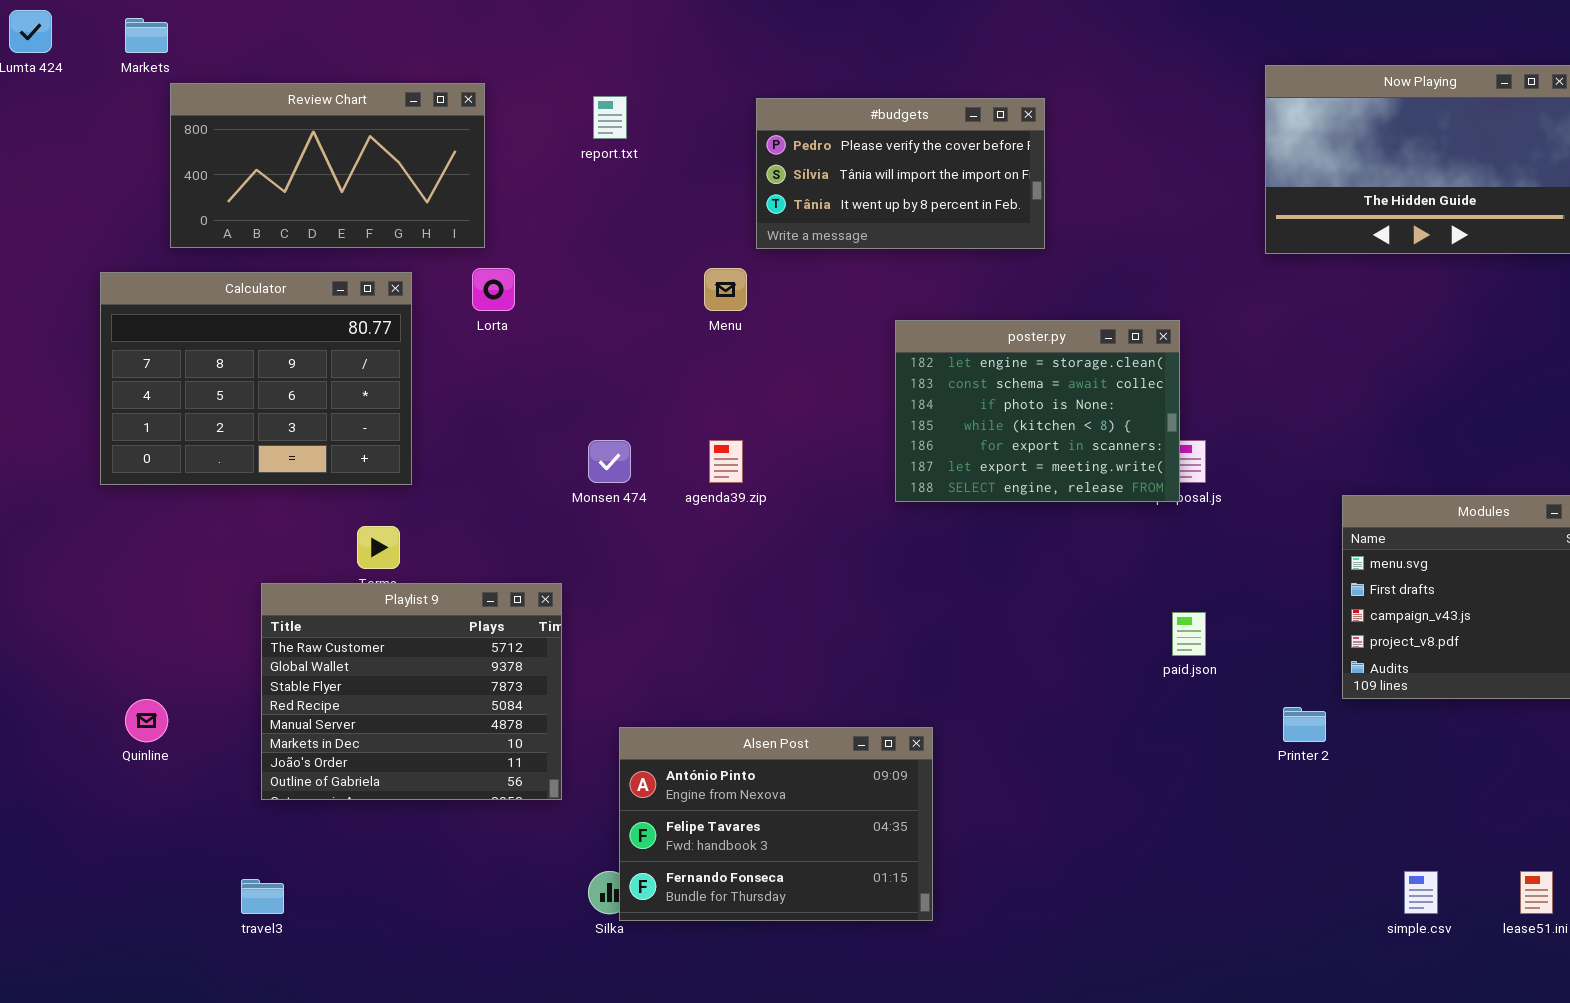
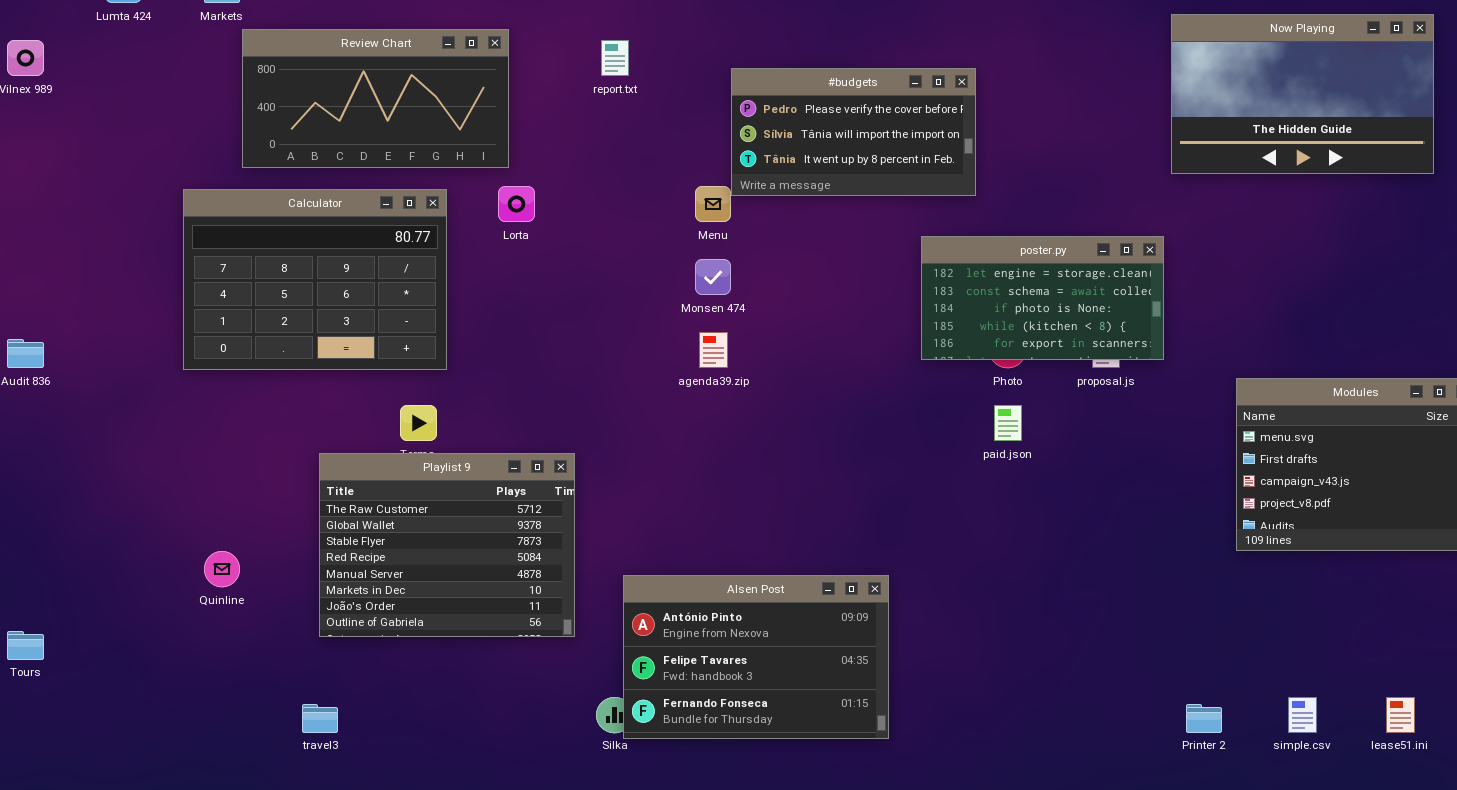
#budgets: [756,98,1045,249] -> [731,68,976,196], moved
poster.py: [895,320,1180,502] -> [921,236,1164,360], moved, resized
Monsen 474: [588,440,631,483] -> [695,259,731,295], moved
paid.json: [1172,612,1206,656] -> [994,405,1022,441], moved
Printer 2: [1283,707,1326,742] -> [1186,704,1222,733], moved

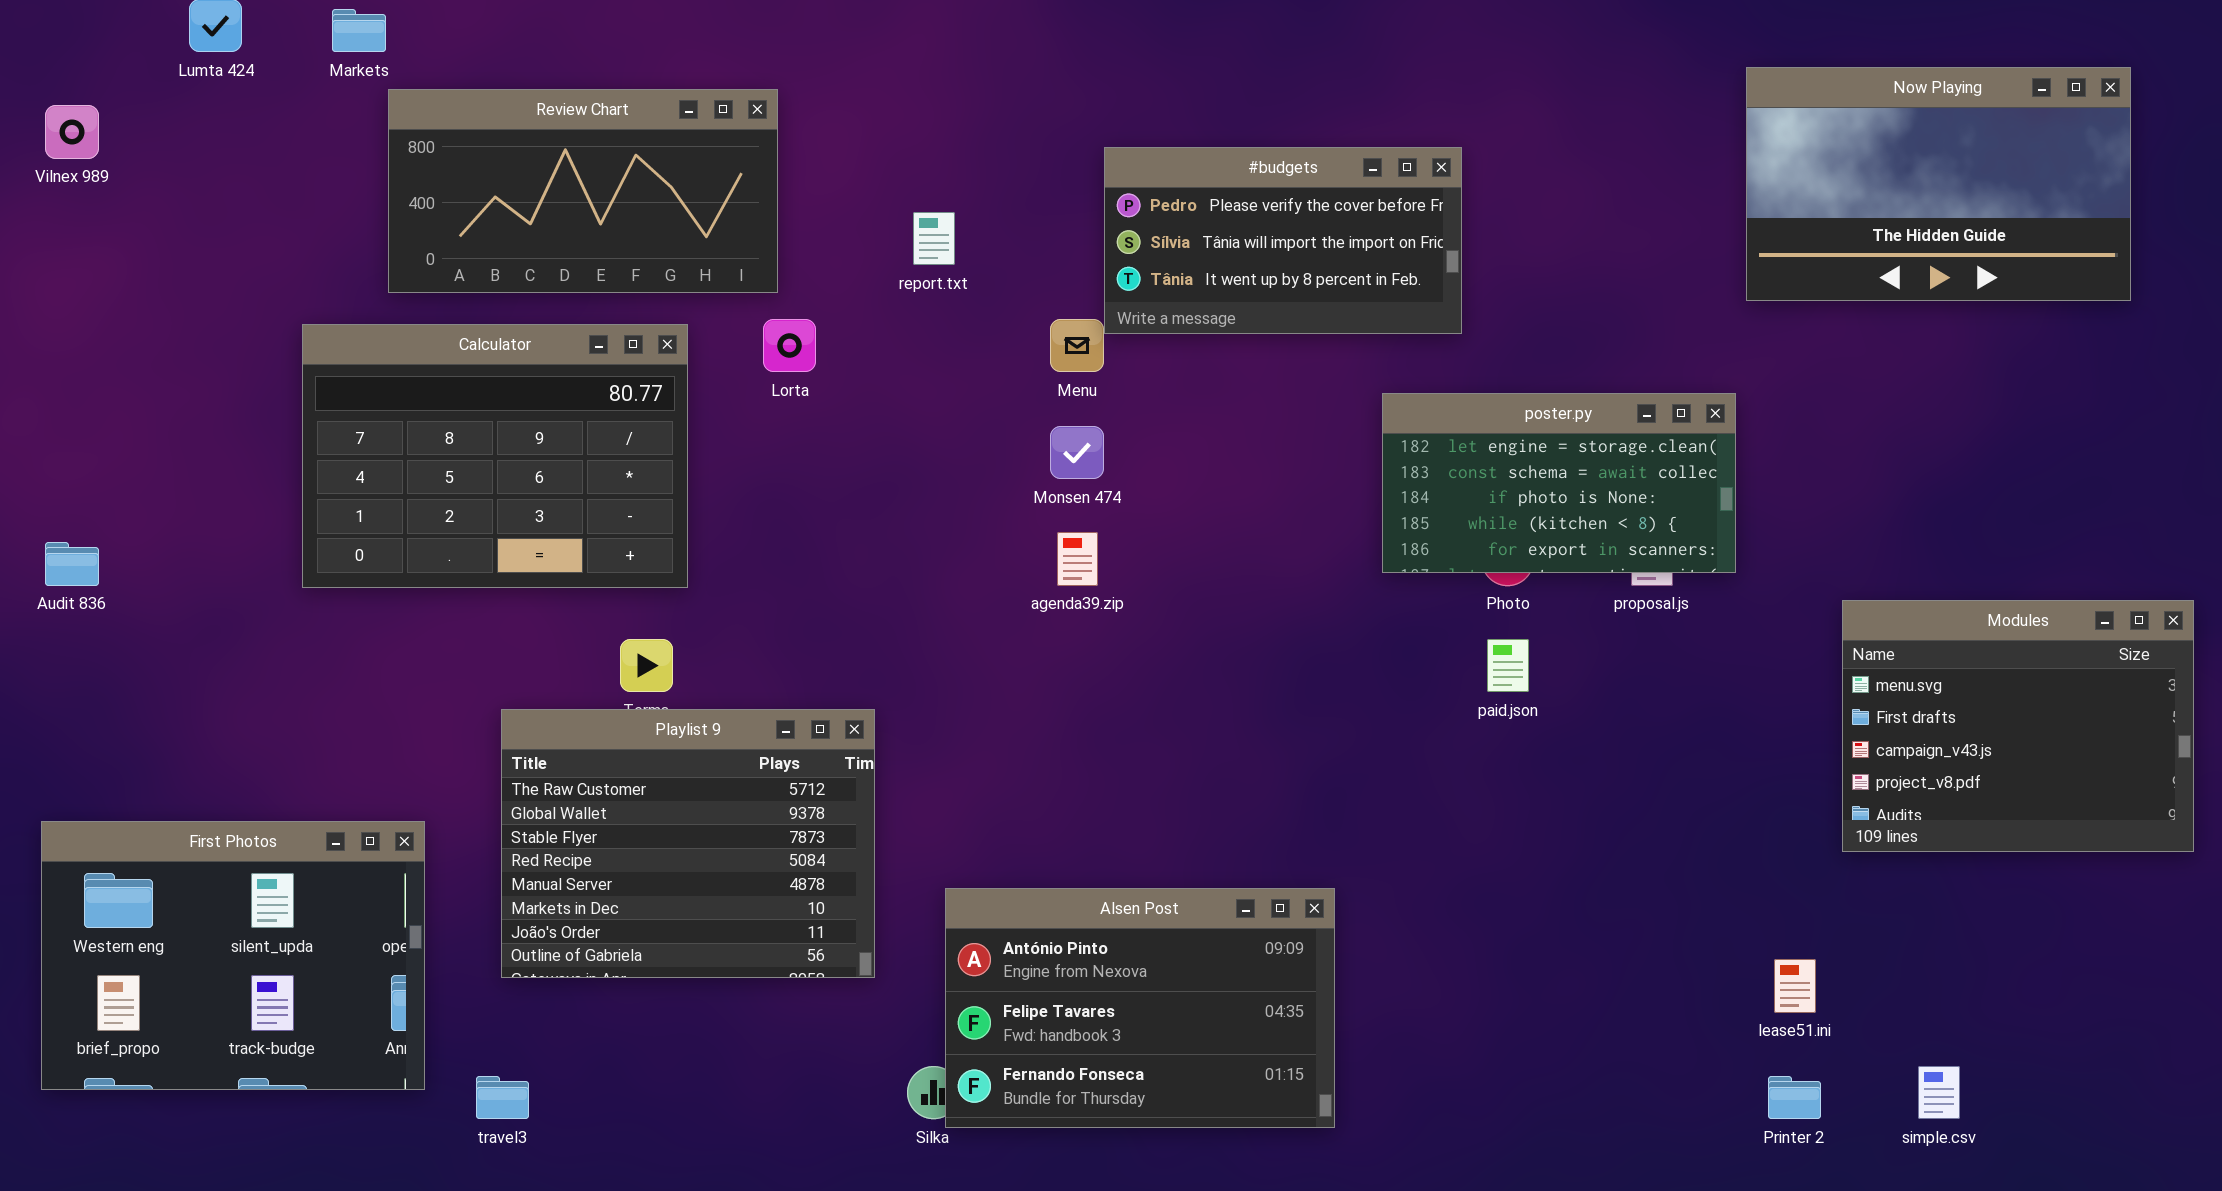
report.txt: [601,40,629,76] -> [913,212,955,265], moved
First Photos: none -> [41,821,425,1090], opened
lease51.ini: [1386,697,1415,733] -> [1774,959,1816,1013], moved

